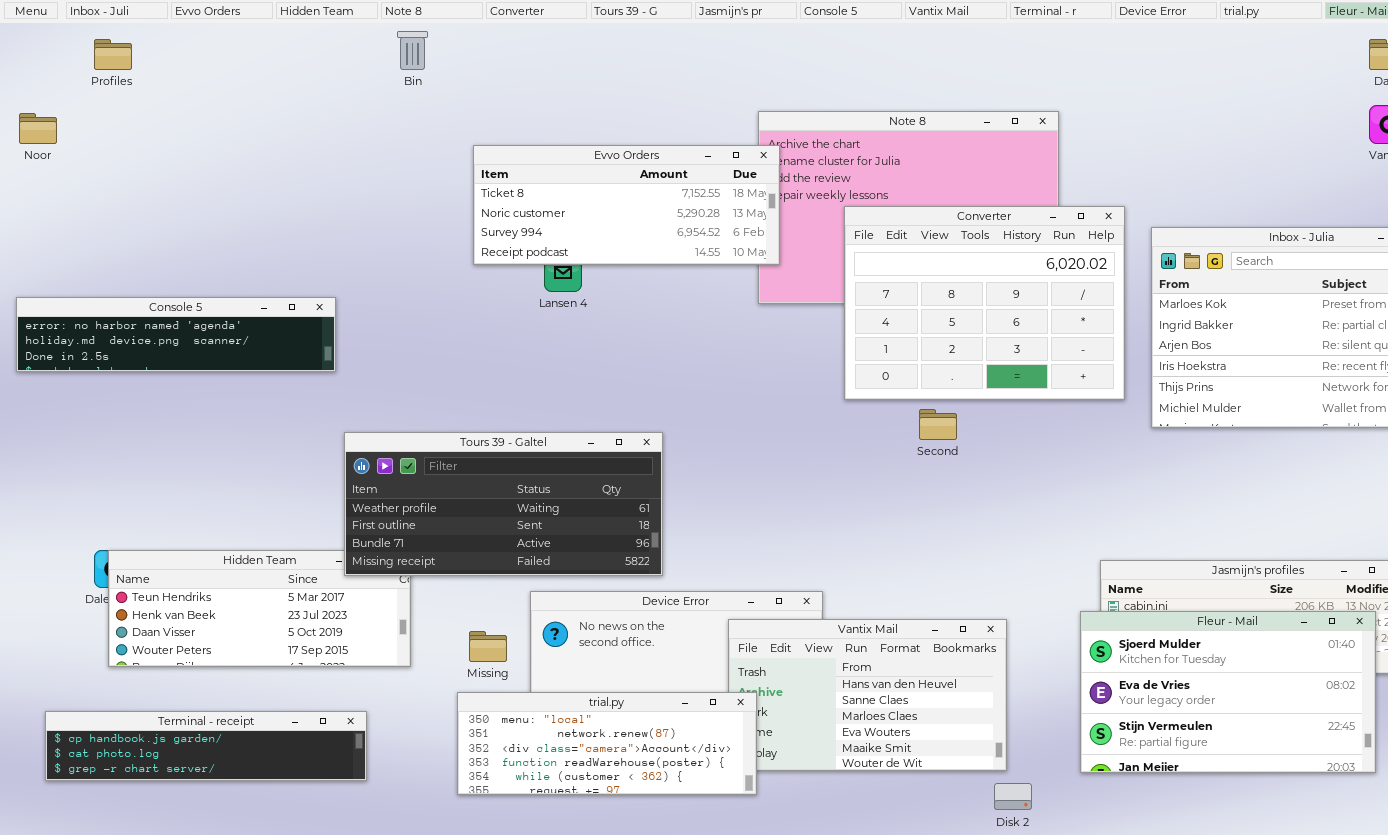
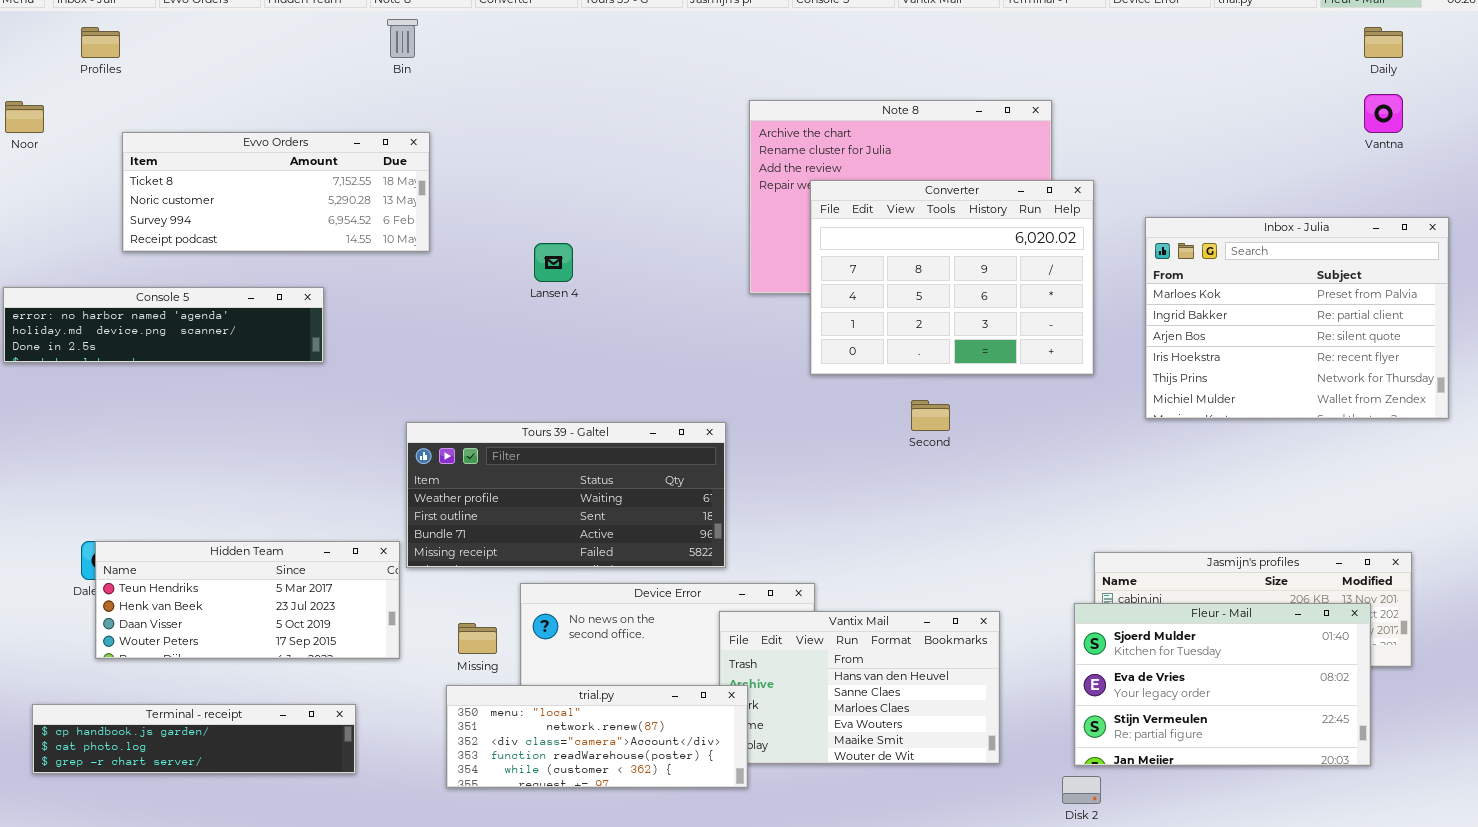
Evvo Orders: [473,145,780,265] -> [122,132,430,252], moved
Converter: [844,206,1125,400] -> [810,180,1094,375], moved
Tours 39 - Galtel: [344,432,663,576] -> [406,422,726,568], moved
Disk 2: [994,783,1032,810] -> [1062,776,1101,804], moved

